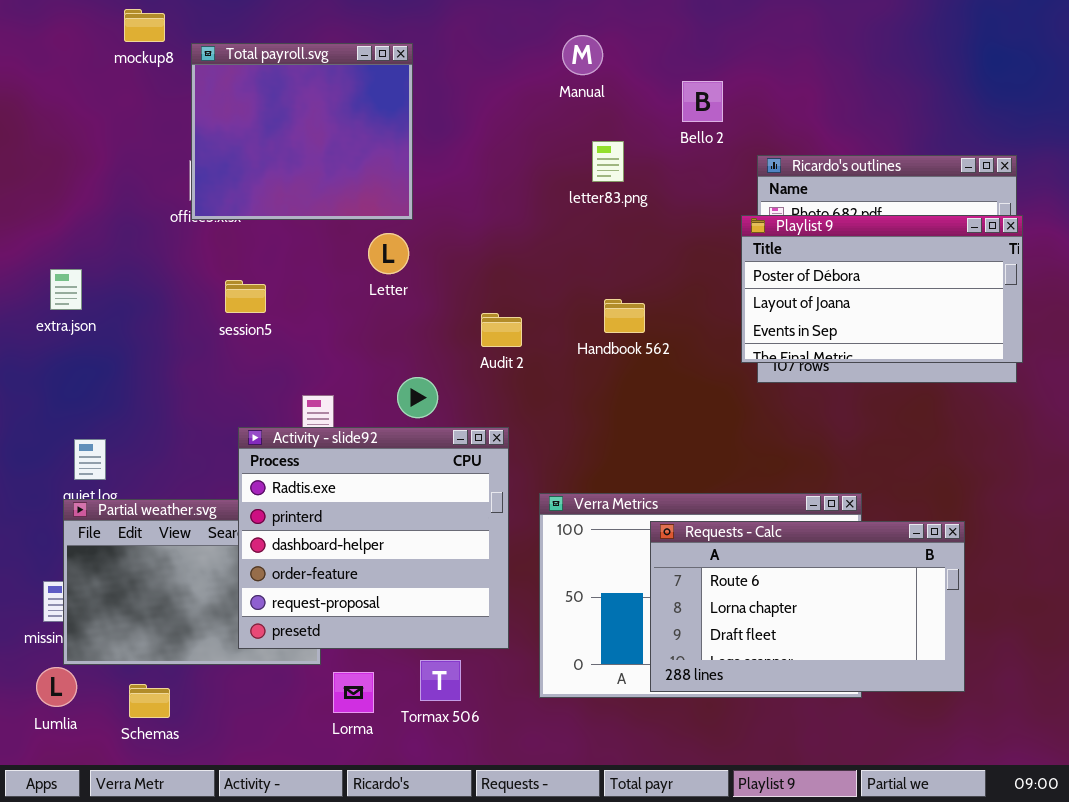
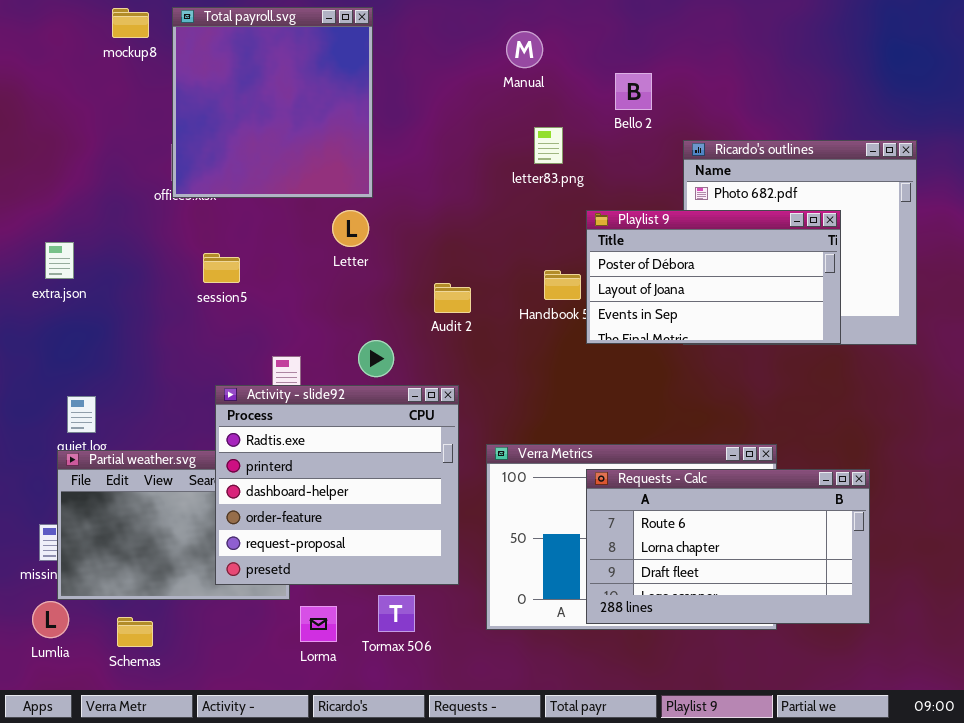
Total payroll.svg: [191,43,413,220] -> [172,7,373,198], resized
Playlist 9: [741,215,1023,363] -> [586,210,841,344], moved

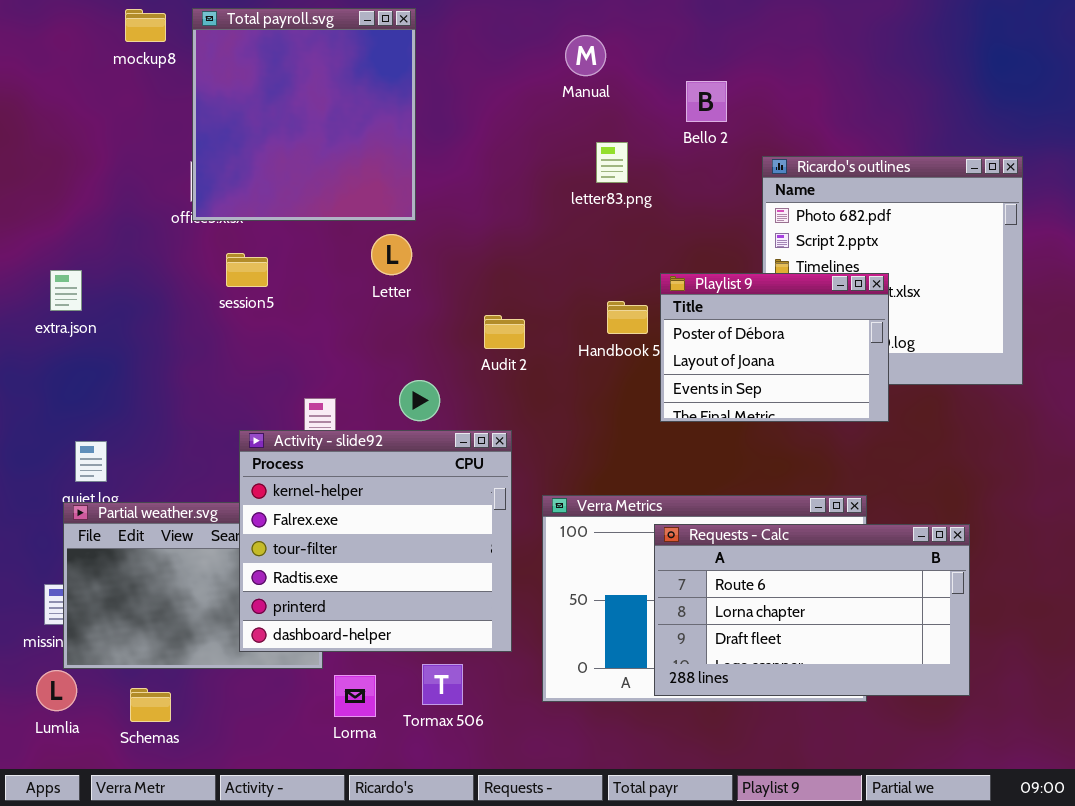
Playlist 9: [586,210,841,344] -> [660,273,889,422], moved, resized
session5: [203,253,240,283] -> [226,253,268,287], moved
Activity - slide92: [215,385,459,585] -> [239,430,512,652], scrolled up 3 rows

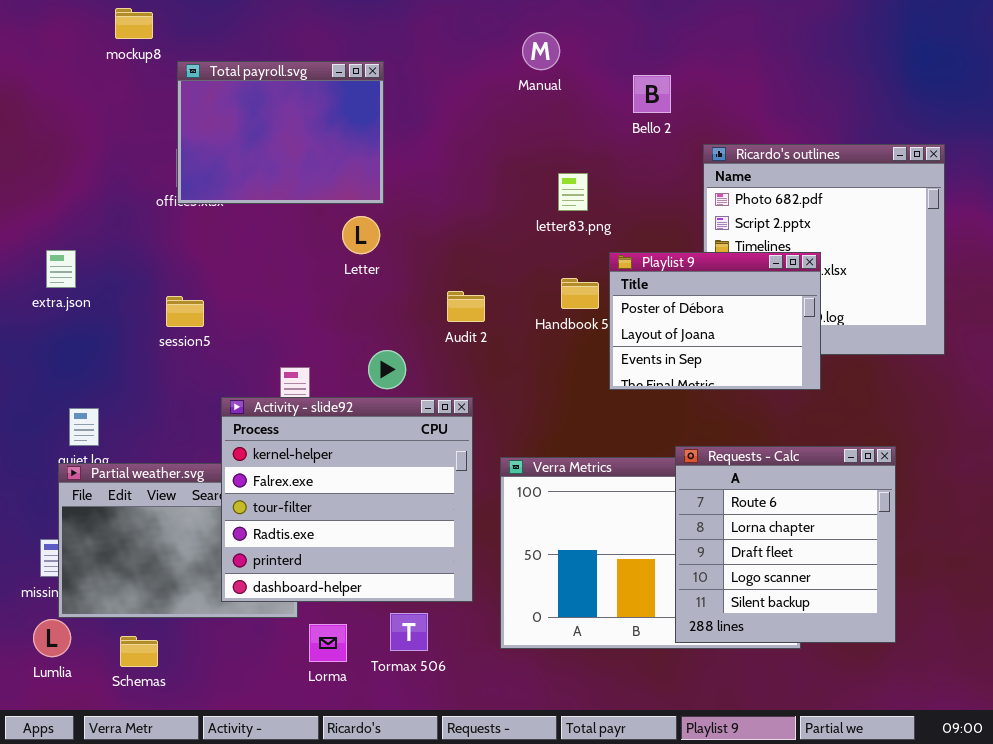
Total payroll.svg: [192,8,416,221] -> [177,61,384,204], resized
letter83.png: [596,142,628,183] -> [558,173,588,211], moved
session5: [226,253,268,287] -> [166,296,204,327], moved
Requests - Calc: [654,524,970,696] -> [675,446,896,643], resized

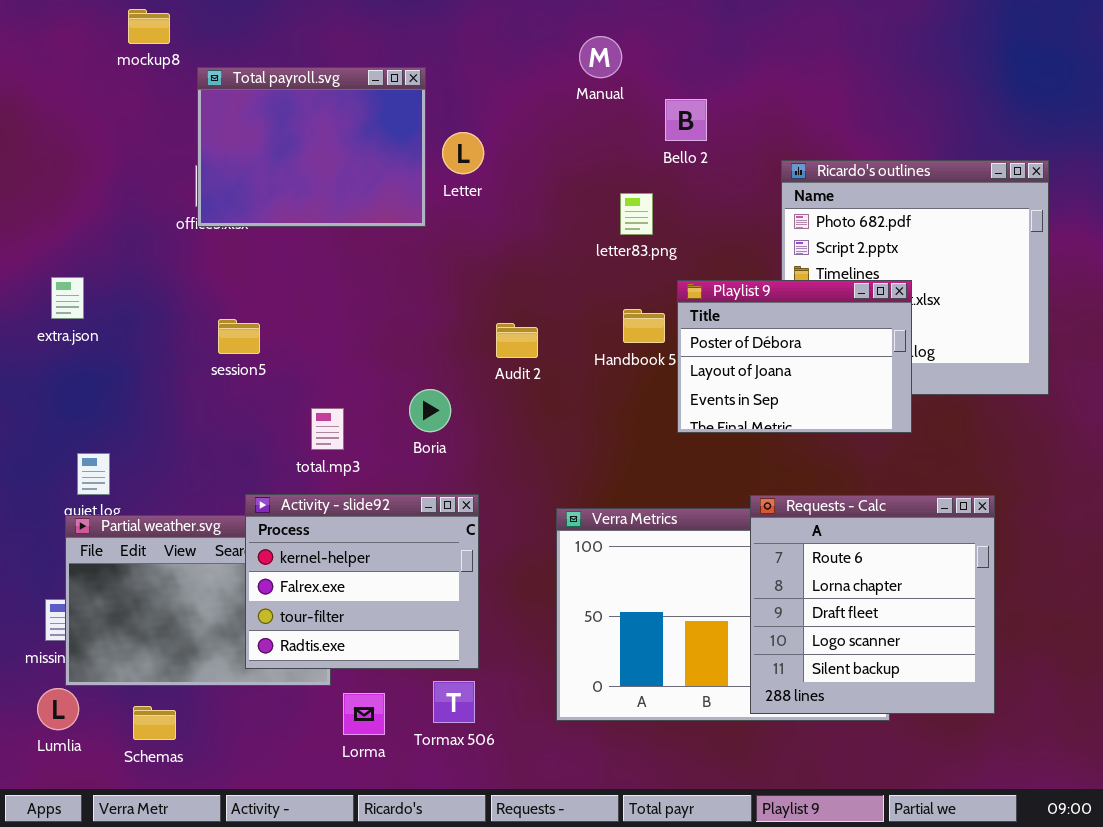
Bello 2: [633,75,671,113] -> [665,99,707,141], moved
Letter: [342,216,380,254] -> [442,132,484,174], moved
session5: [166,296,204,327] -> [218,319,260,354], moved
Activity - slide92: [221,397,473,602] -> [245,494,479,669], resized

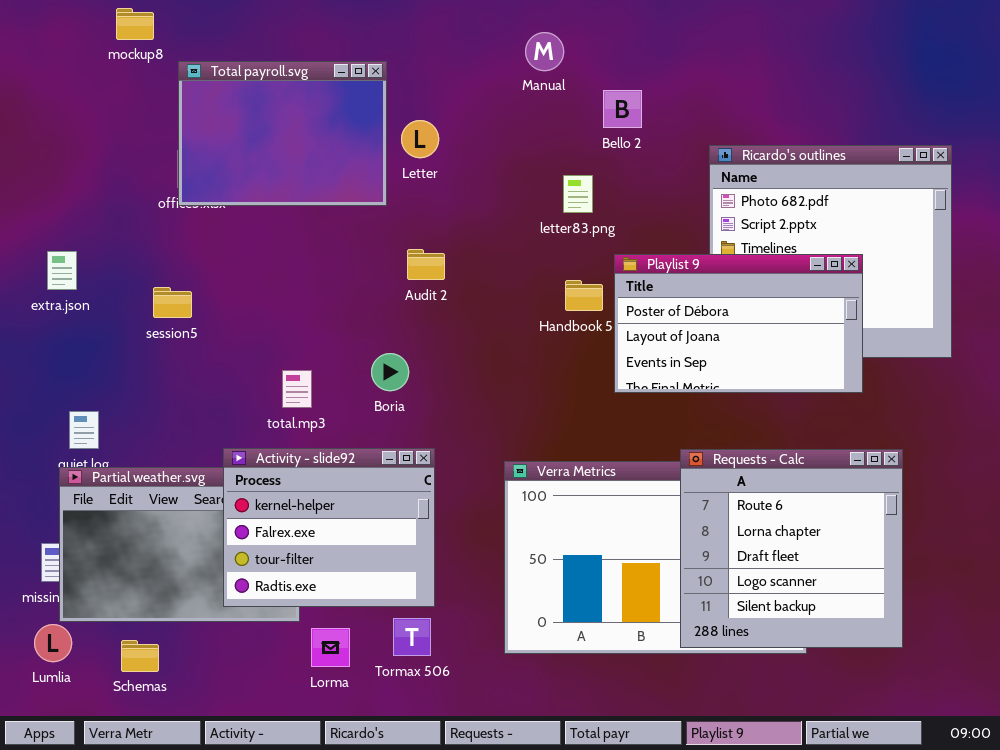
Playlist 9: [677,280,912,433] -> [614,254,863,393], resized
session5: [218,319,260,354] -> [153,287,192,318], moved
Audit 2: [496,323,538,358] -> [407,249,445,280], moved

